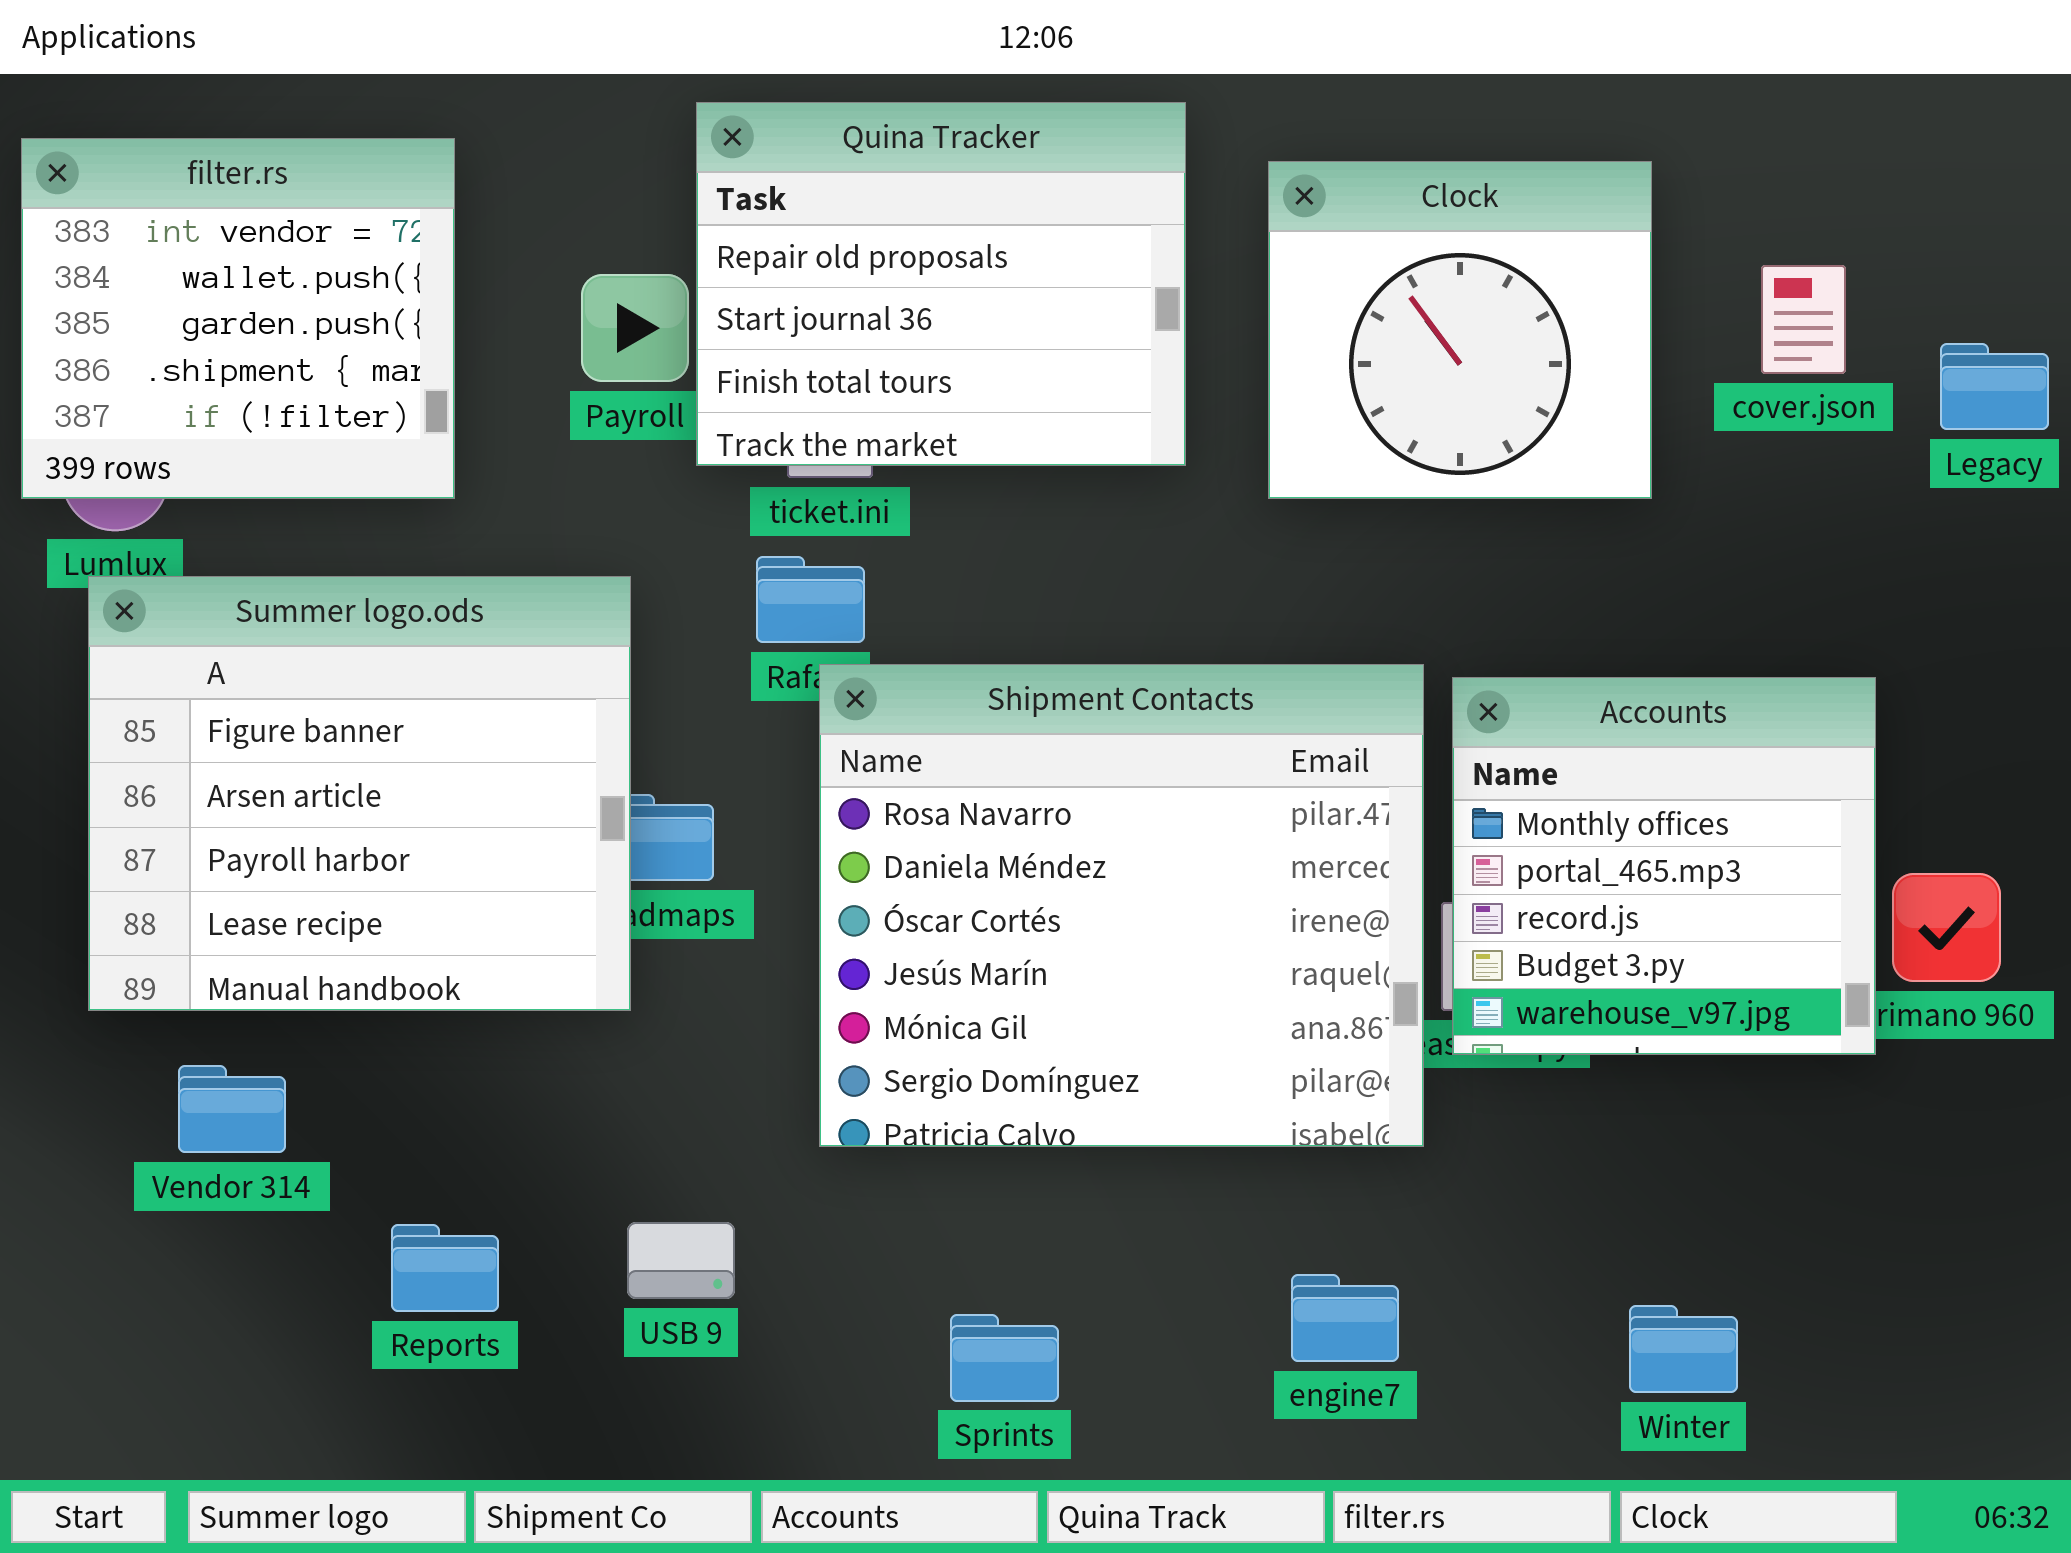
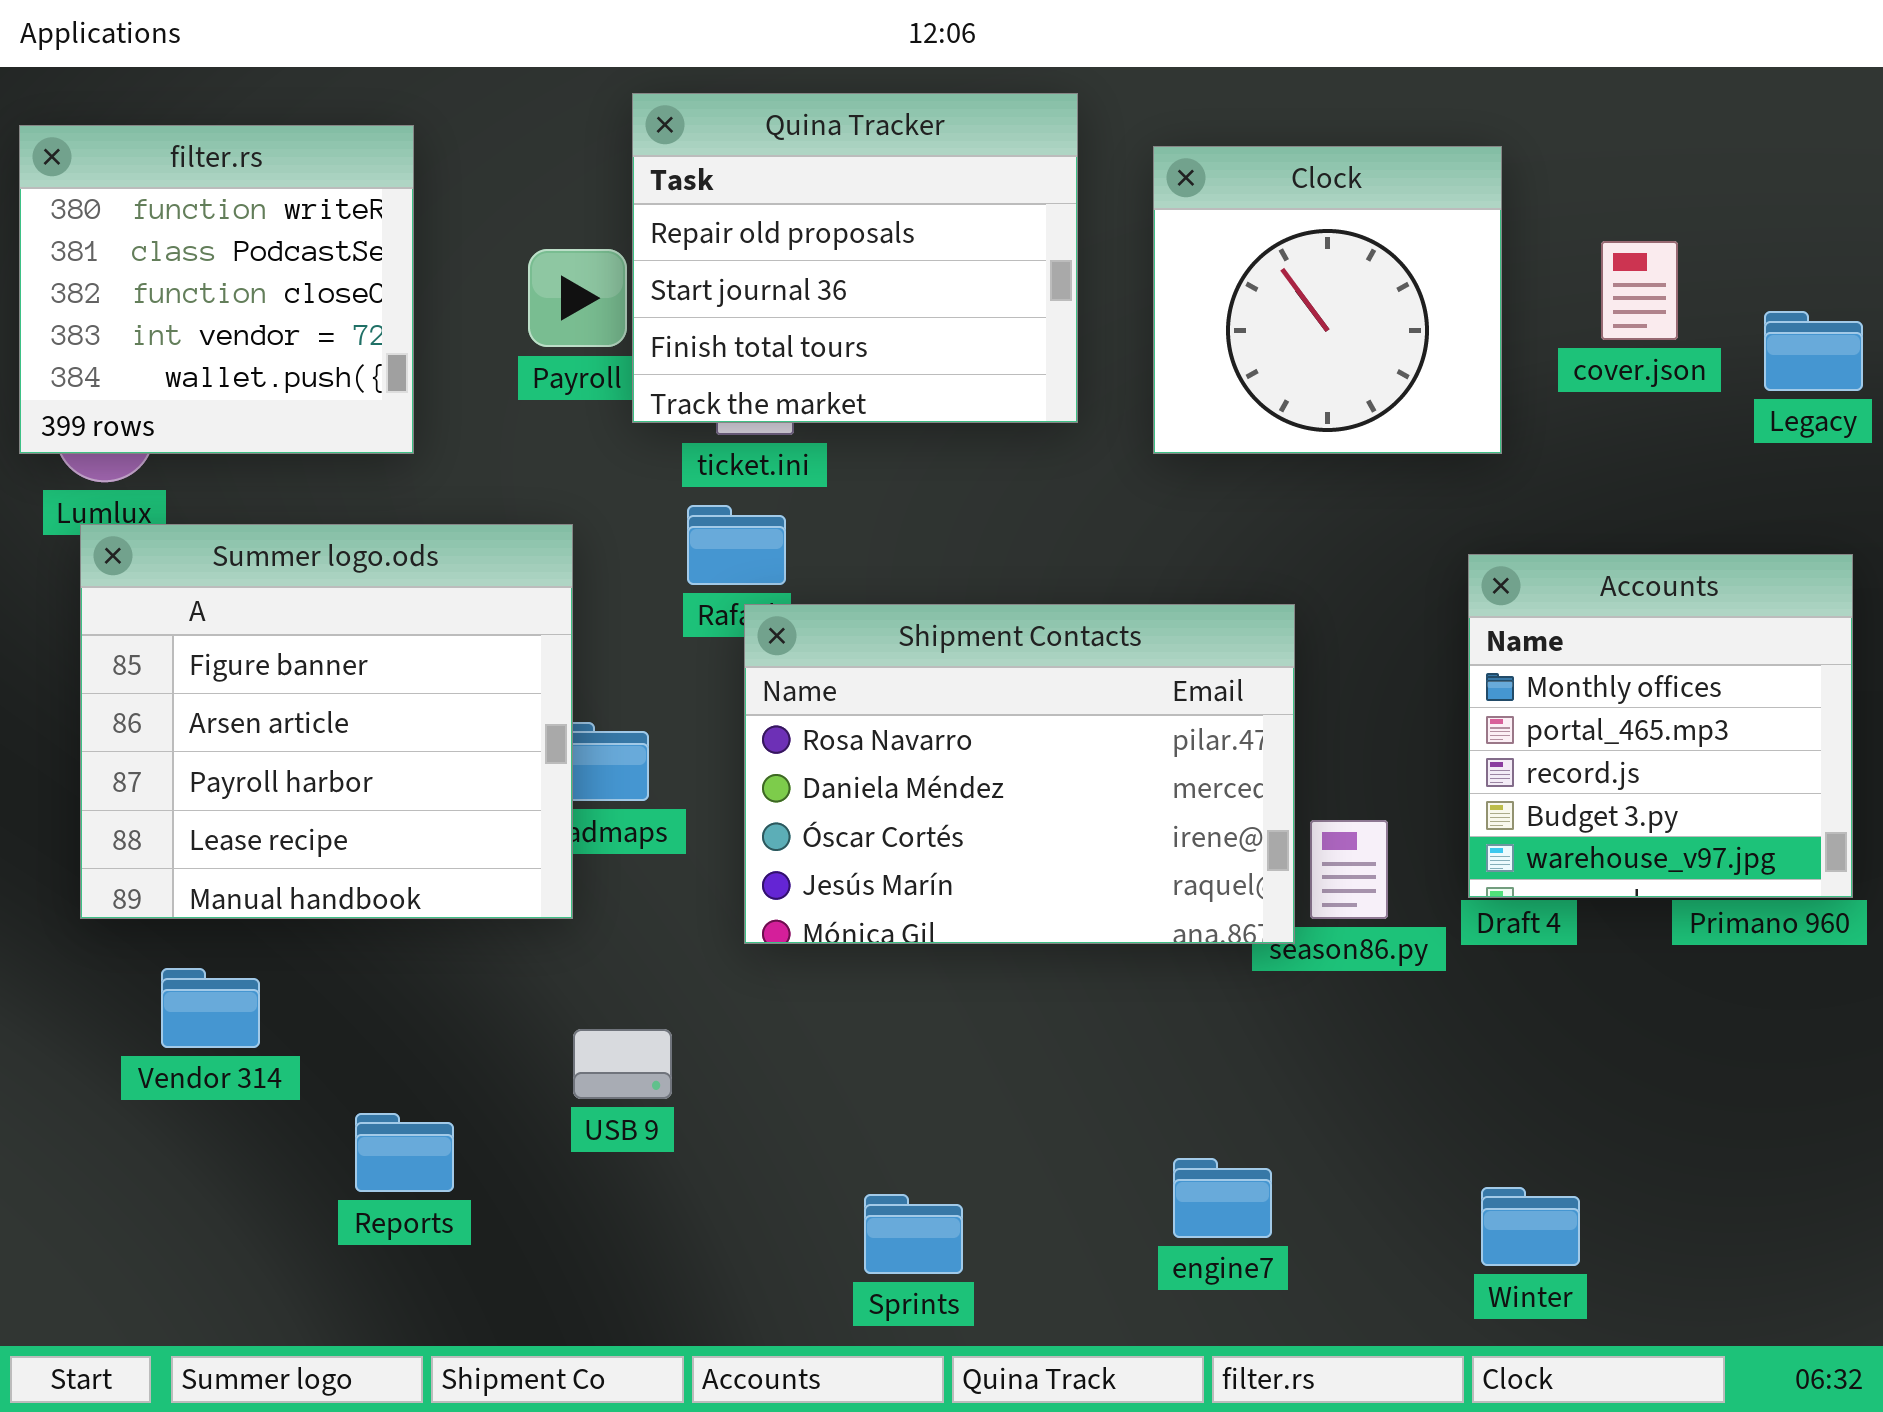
filter.rs: [21,138,455,499] -> [19,125,414,454], scrolled up 3 rows
Shipment Contacts: [819,664,1424,1147] -> [744,604,1295,944], resized
Accounts: [1452,677,1876,1055] -> [1468,554,1853,898], moved
USB 9: [627,1222,735,1299] -> [573,1029,672,1099], moved

